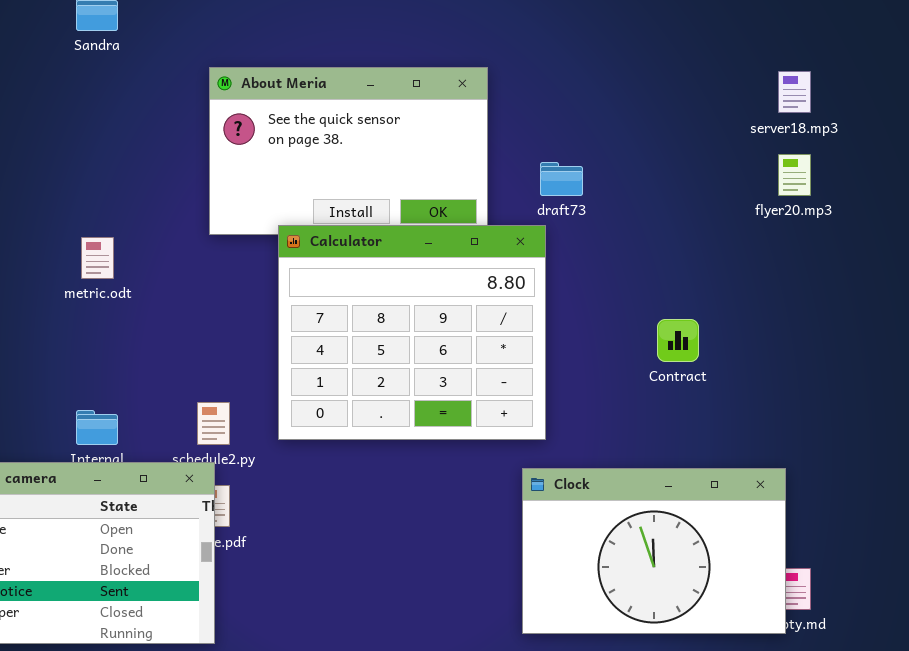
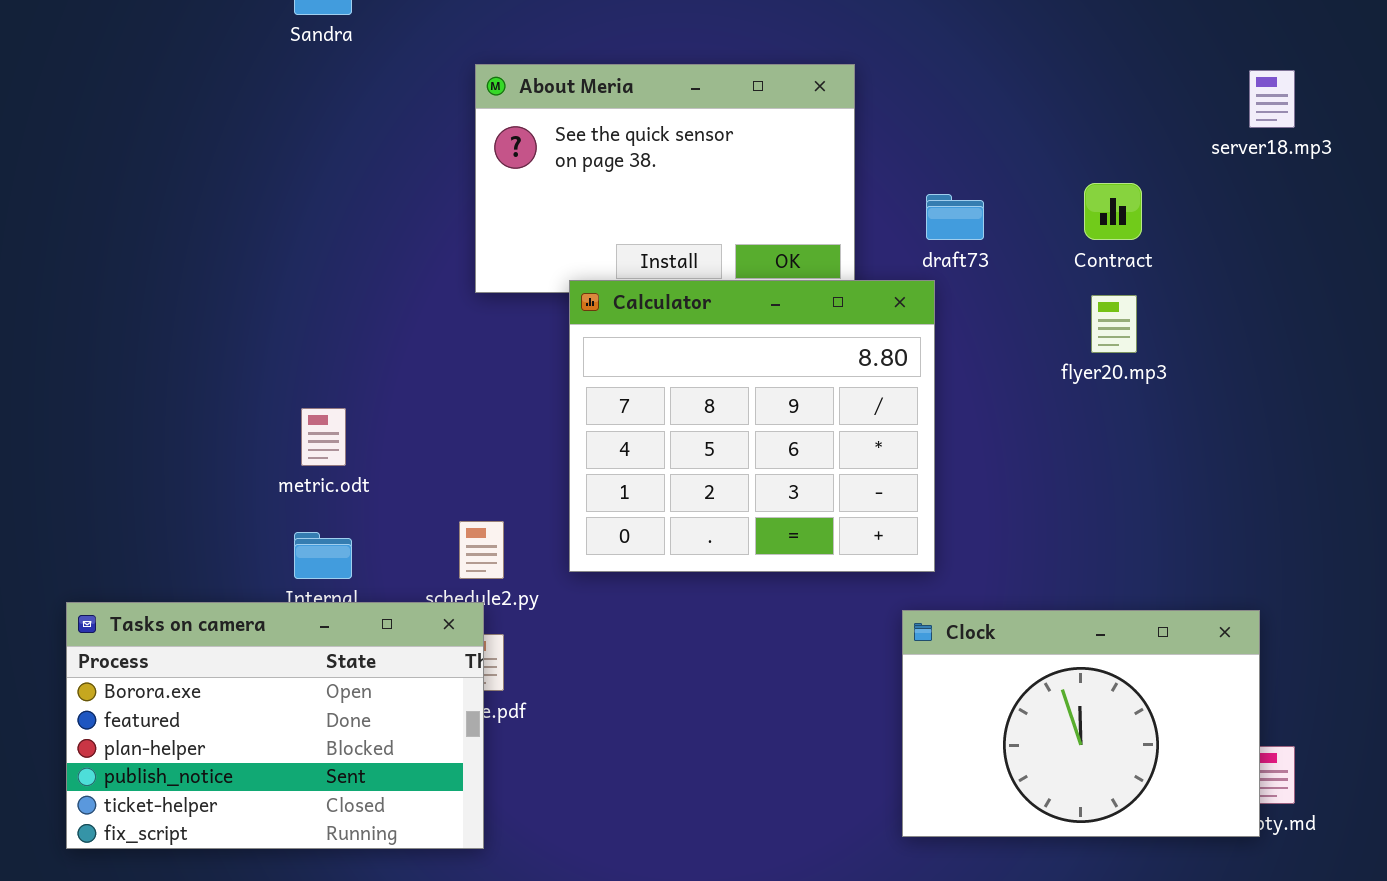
flyer20.mp3: [778,154,811,196] -> [1091,295,1137,353], moved
metric.odt: [81,237,114,279] -> [301,408,346,466], moved
Contract: [657,319,699,362] -> [1084,183,1142,240], moved

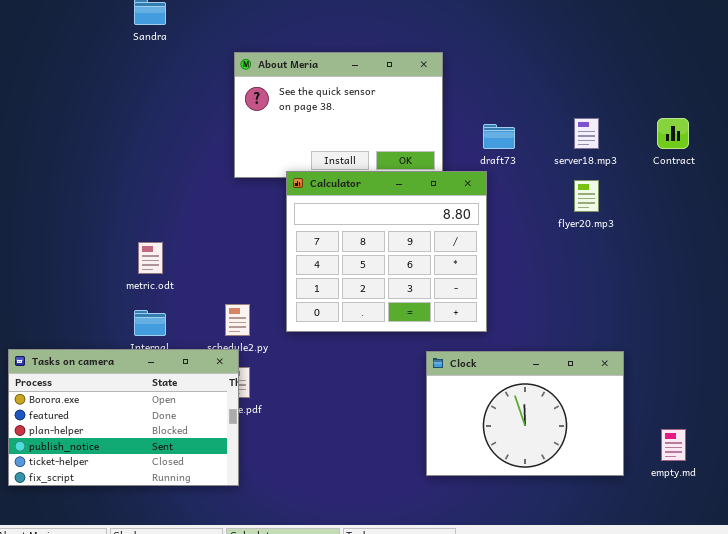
server18.mp3: [1249,70,1295,128] -> [574,118,599,149], moved
Contract: [1084,183,1142,240] -> [657,118,689,149], moved
Clock: [902,610,1260,837] -> [426,351,624,476], moved

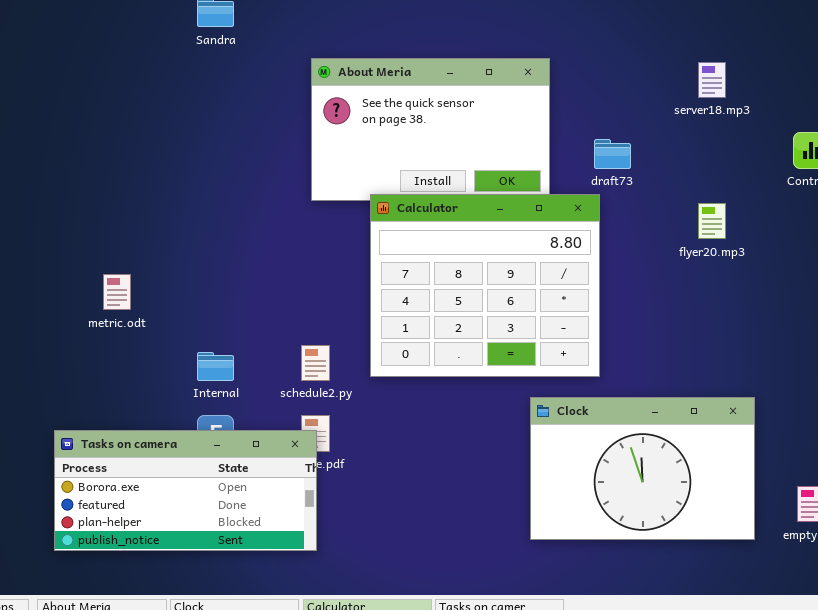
server18.mp3: [574,118,599,149] -> [698,62,726,98], moved
metric.odt: [138,242,163,274] -> [103,274,131,310], moved
Tasks on camera: [8,349,239,486] -> [54,430,317,551], resized

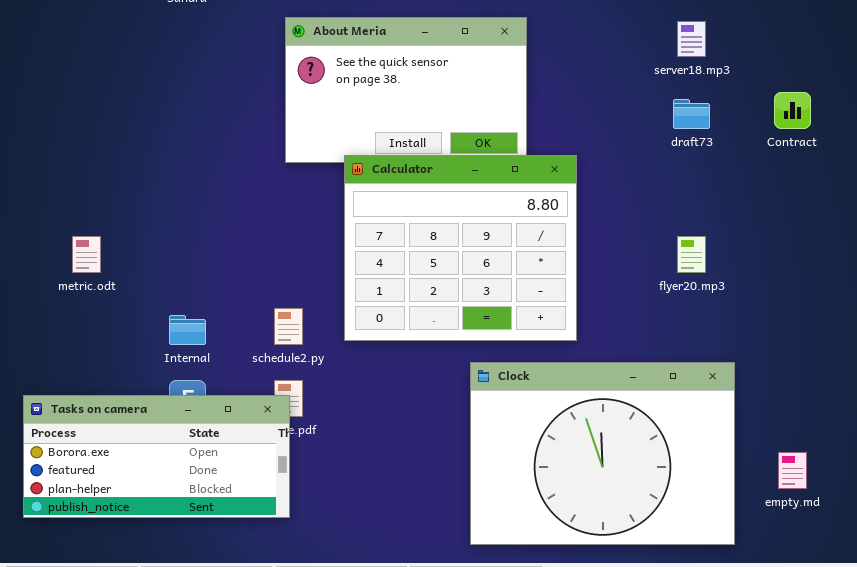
draft73: [594,139,631,169] -> [673,99,710,129], moved
flyer20.mp3: [698,203,726,239] -> [677,236,706,273], moved
Clock: [530,397,755,540] -> [470,362,735,545], resized

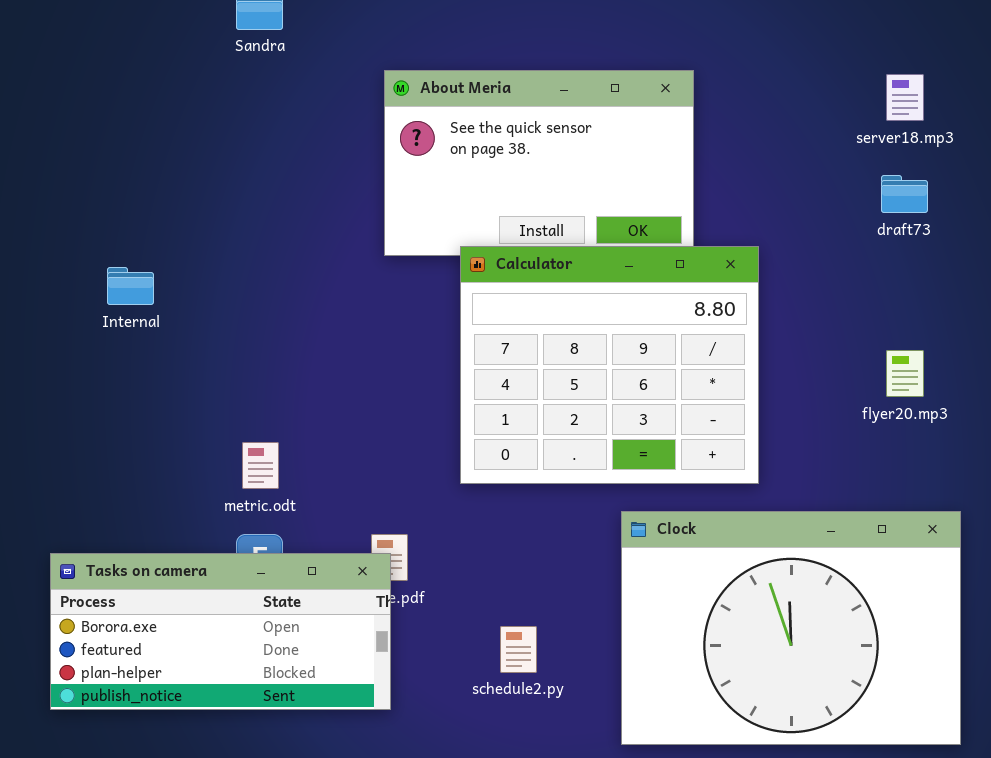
metric.odt: [72,236,101,273] -> [242,442,279,489], moved
schedule2.py: [274,308,303,345] -> [500,626,537,673], moved
Internal: [169,315,206,345] -> [107,267,154,305], moved

